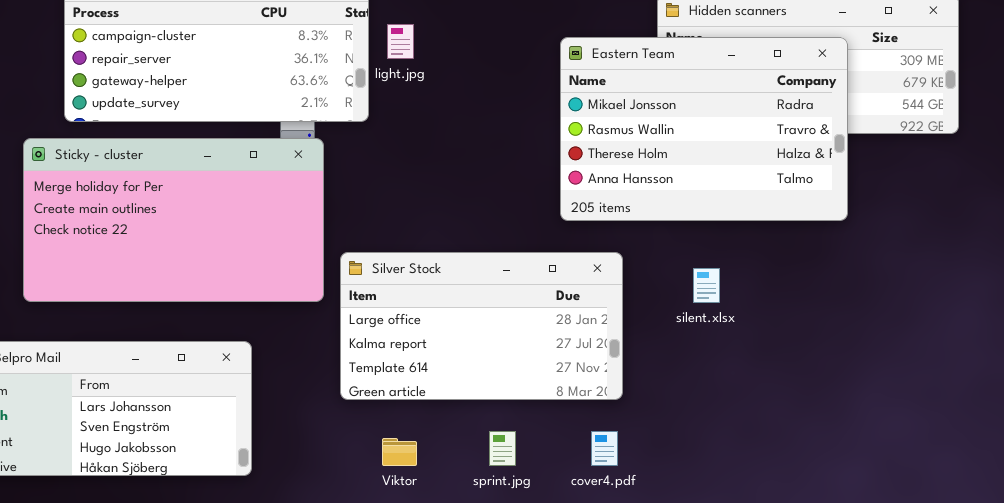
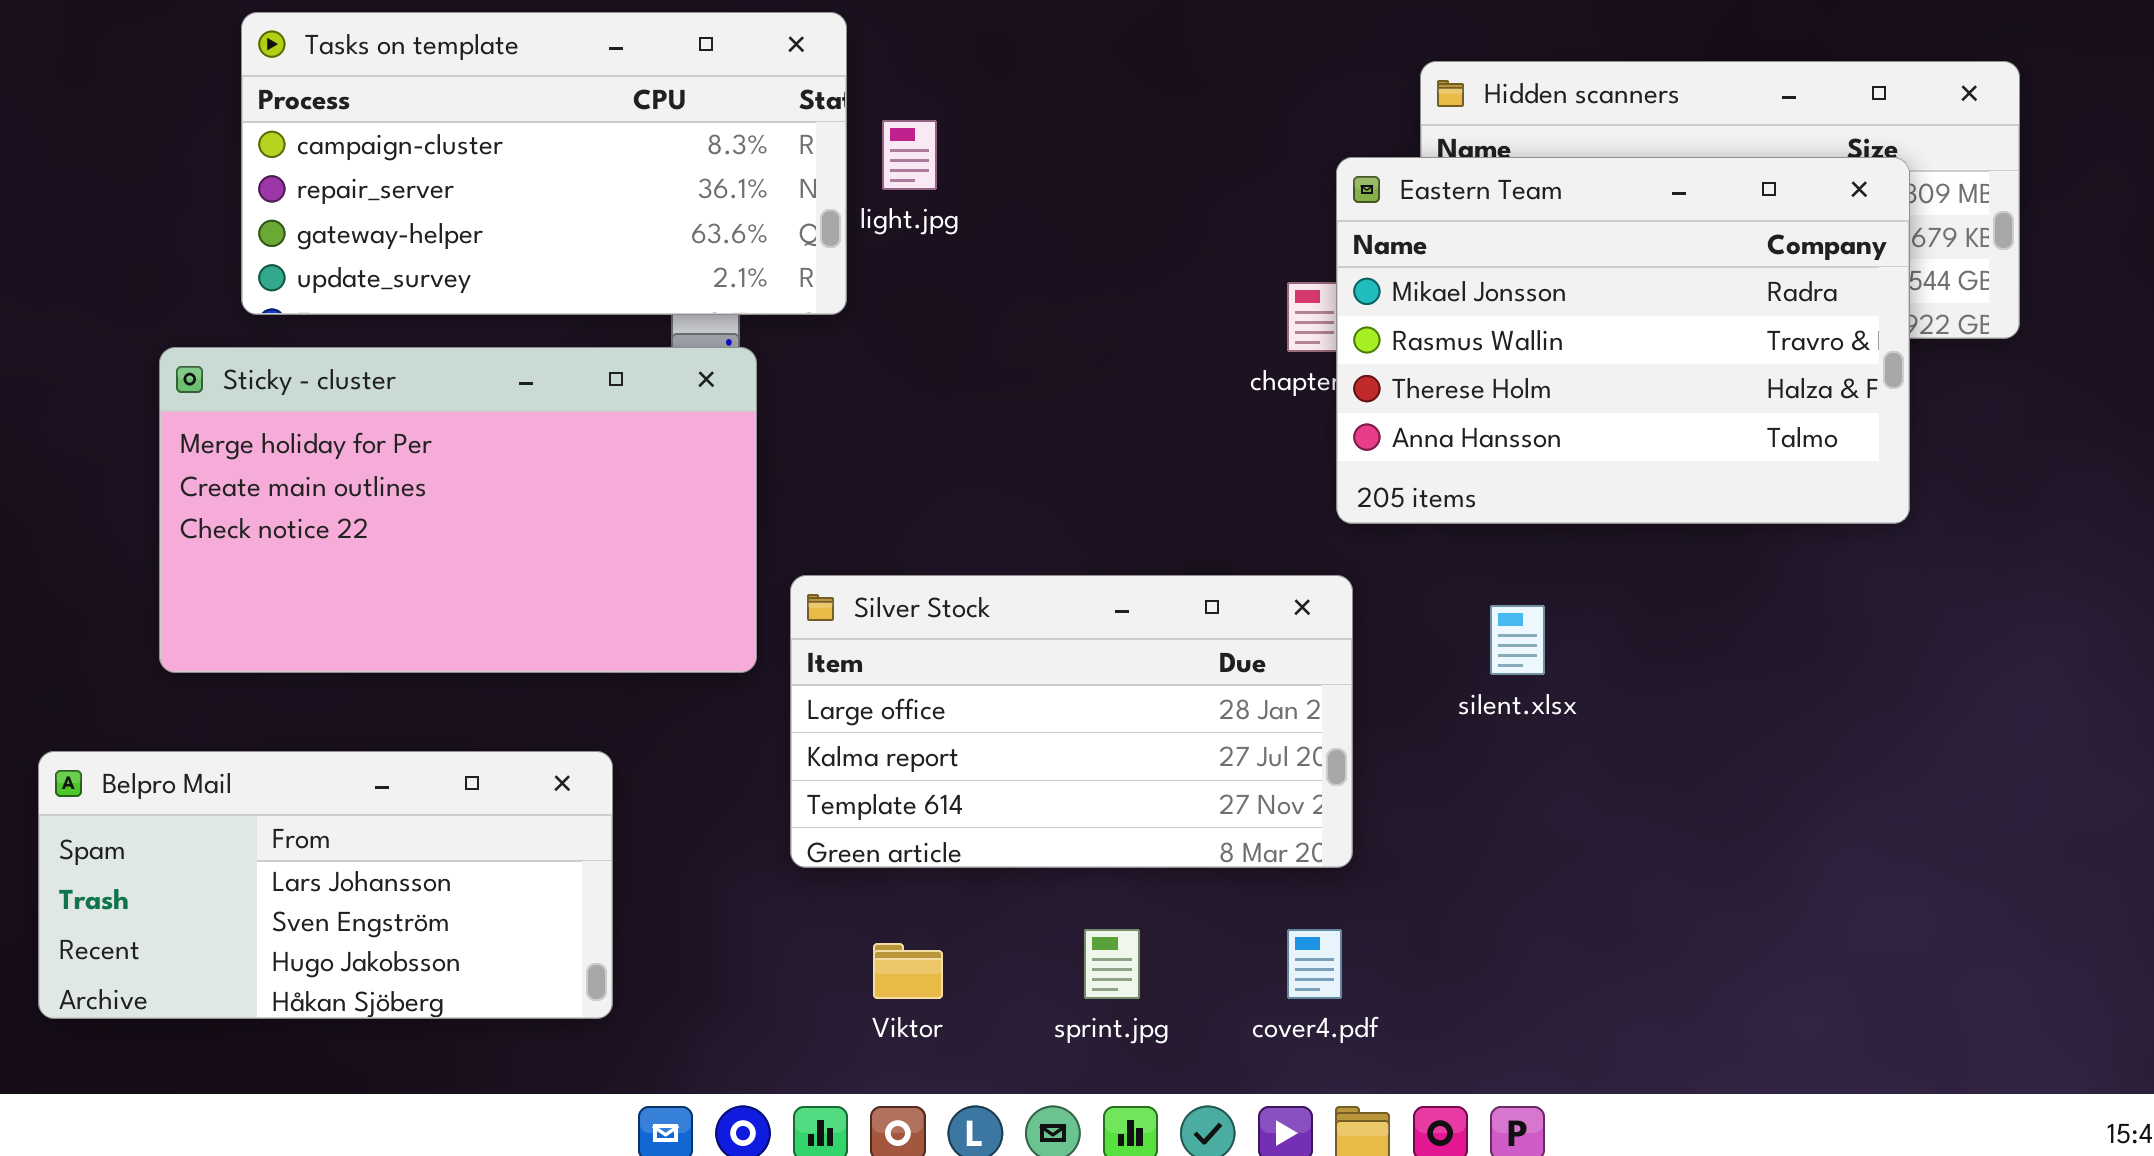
Eastern Team: [560,37,848,221] -> [1336,157,1910,524], moved

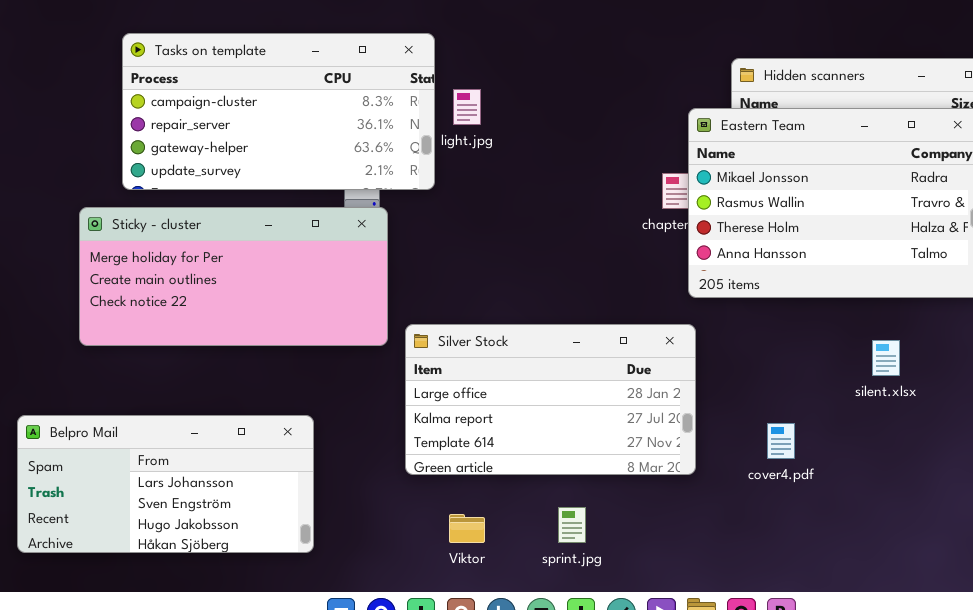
Sticky - cluster: [159,347,757,673] -> [79,207,388,346], resized
silent.xlsx: [1490,605,1545,675] -> [872,340,900,376], moved
cover4.pdf: [1287,929,1342,999] -> [767,423,795,459], moved

